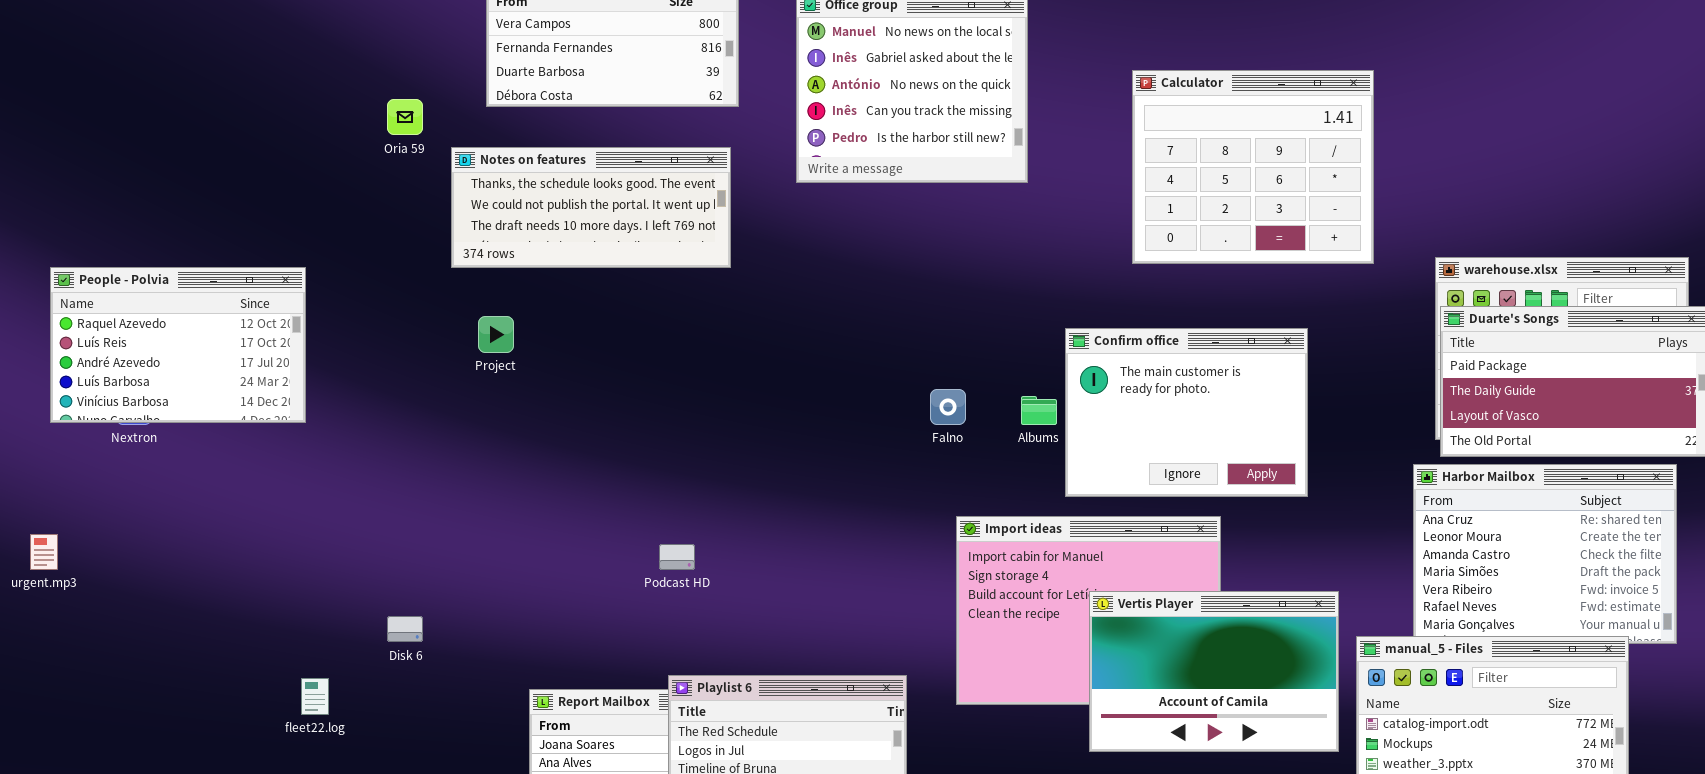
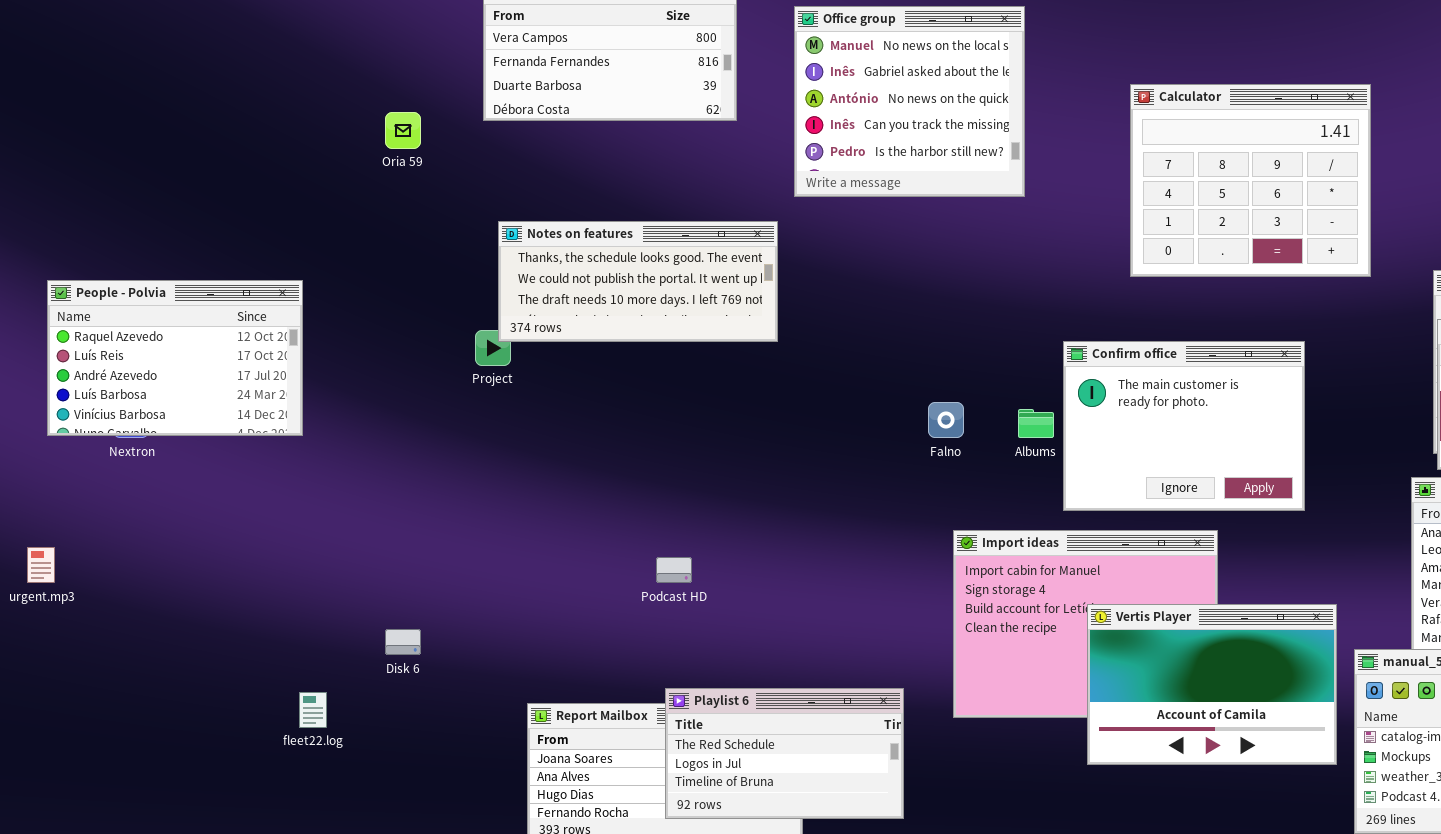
Notes on features: [451,147,731,268] -> [498,221,778,342], moved

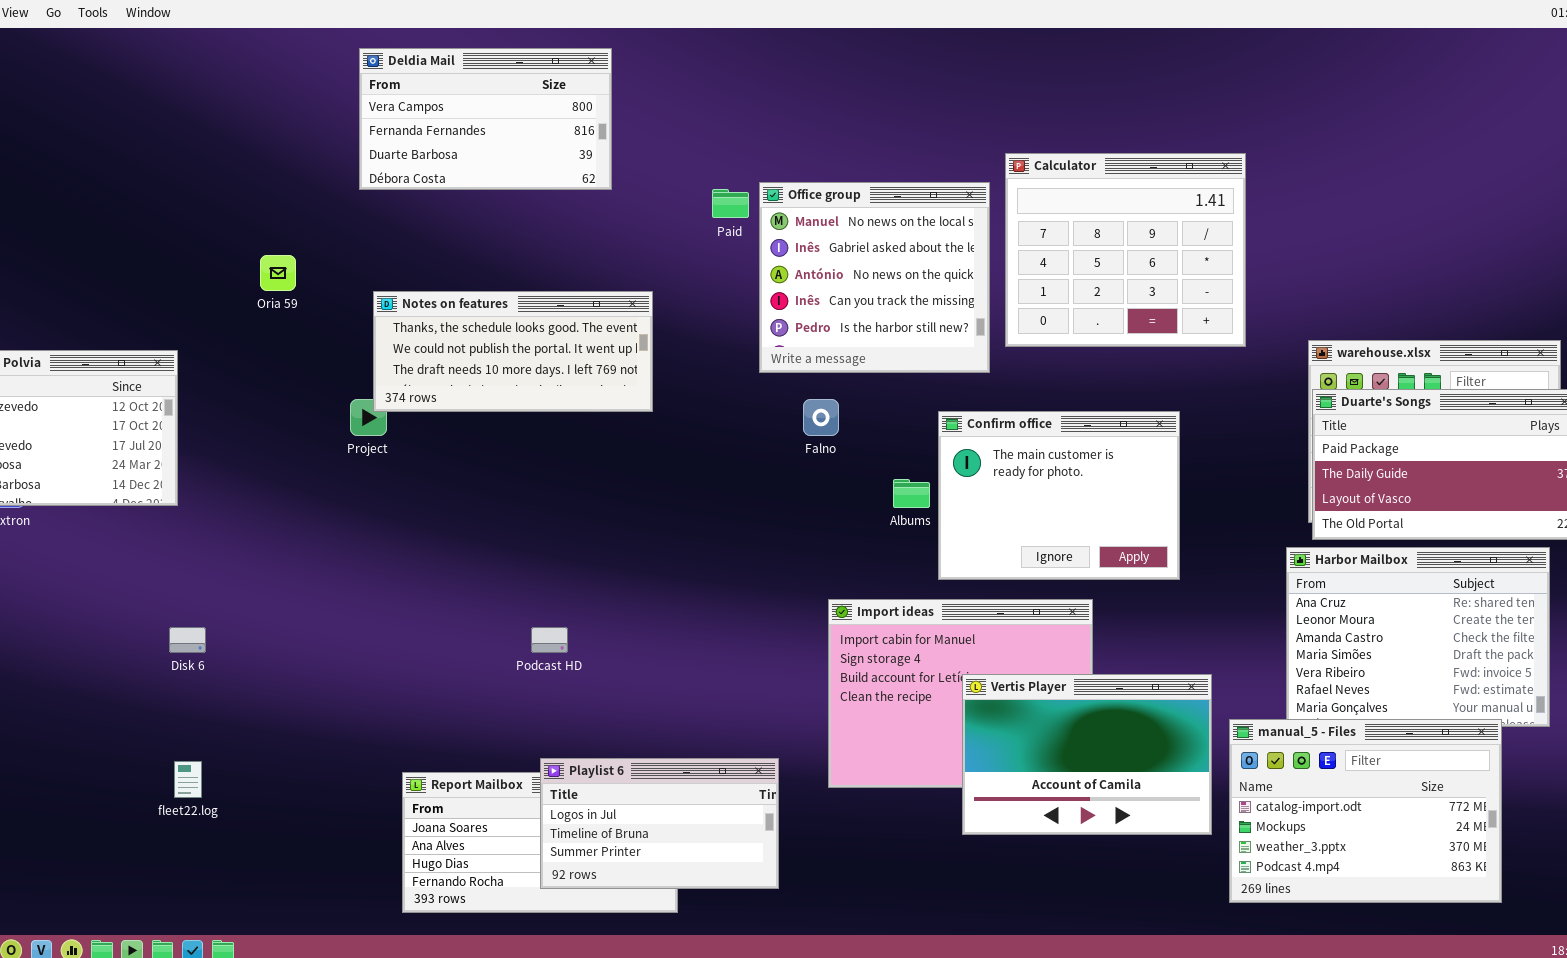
Office group: [794,6,1025,197] -> [759,182,990,373], moved
Oria 59: [385,112,421,149] -> [260,255,296,291], moved
Falno: [928,402,964,438] -> [803,399,839,436], moved
Disk 6: [385,629,421,655] -> [169,627,206,653], moved
Playlist 6: [665,688,904,819] -> [540,758,779,889], scrolled down 1 row

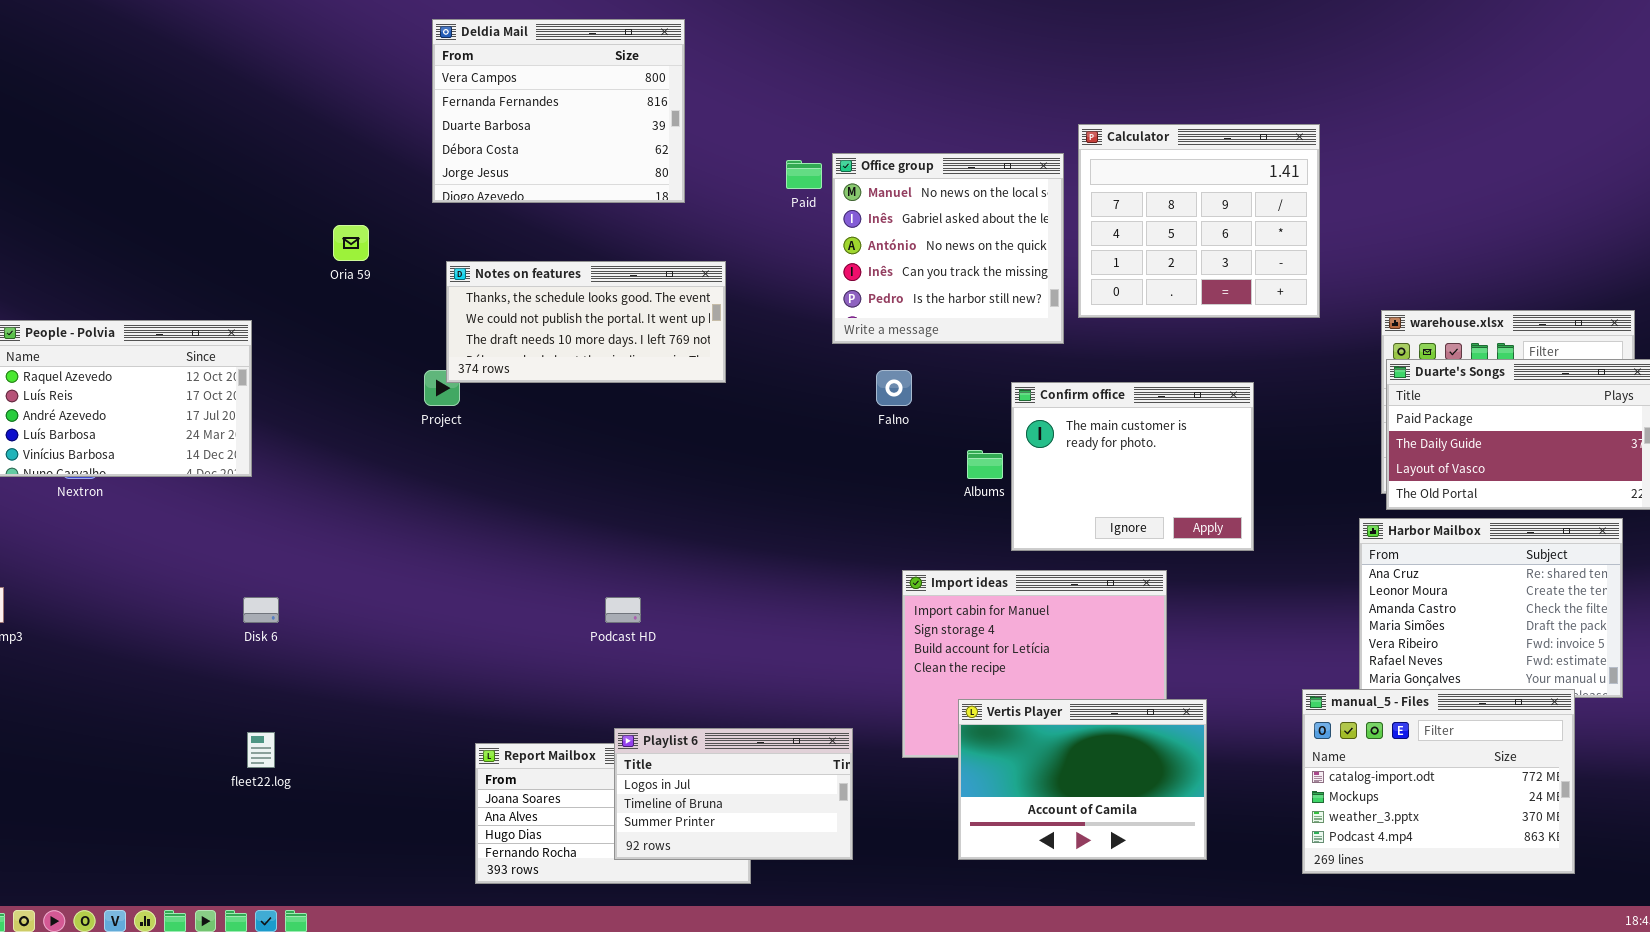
Deldia Mail: [359,48,612,190] -> [432,19,685,203], resized
Vertis Player: [962,674,1212,835] -> [958,699,1207,860], moved

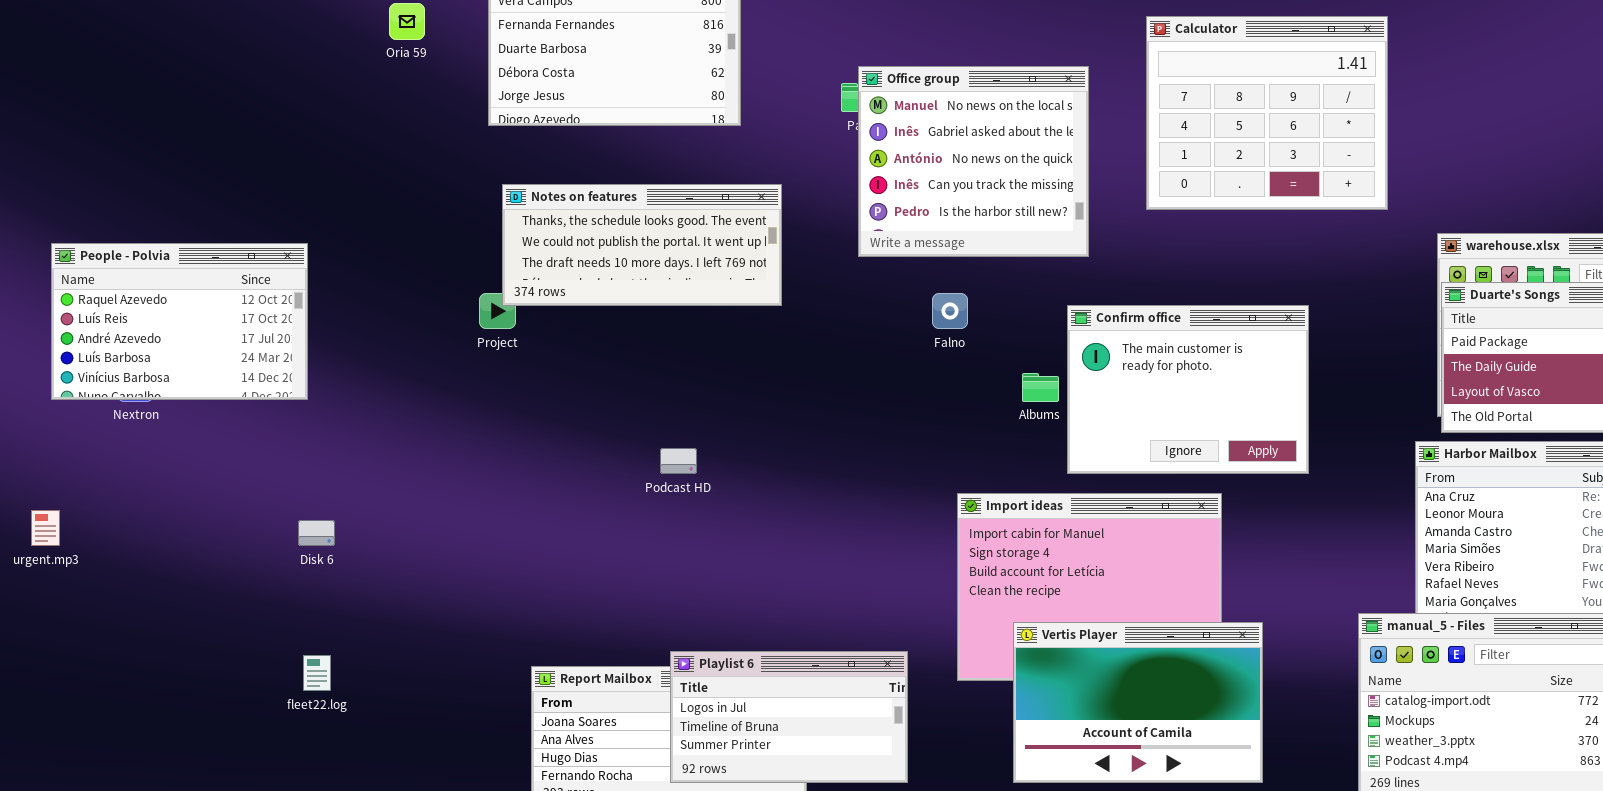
Calculator: [1078,124,1320,318] -> [1146,16,1388,210], moved
Office group: [832,153,1064,344] -> [858,66,1089,257], moved
Oria 59: [333,225,369,261] -> [389,3,425,40], moved
Podcast HD: [605,597,641,623] -> [660,448,697,474], moved

